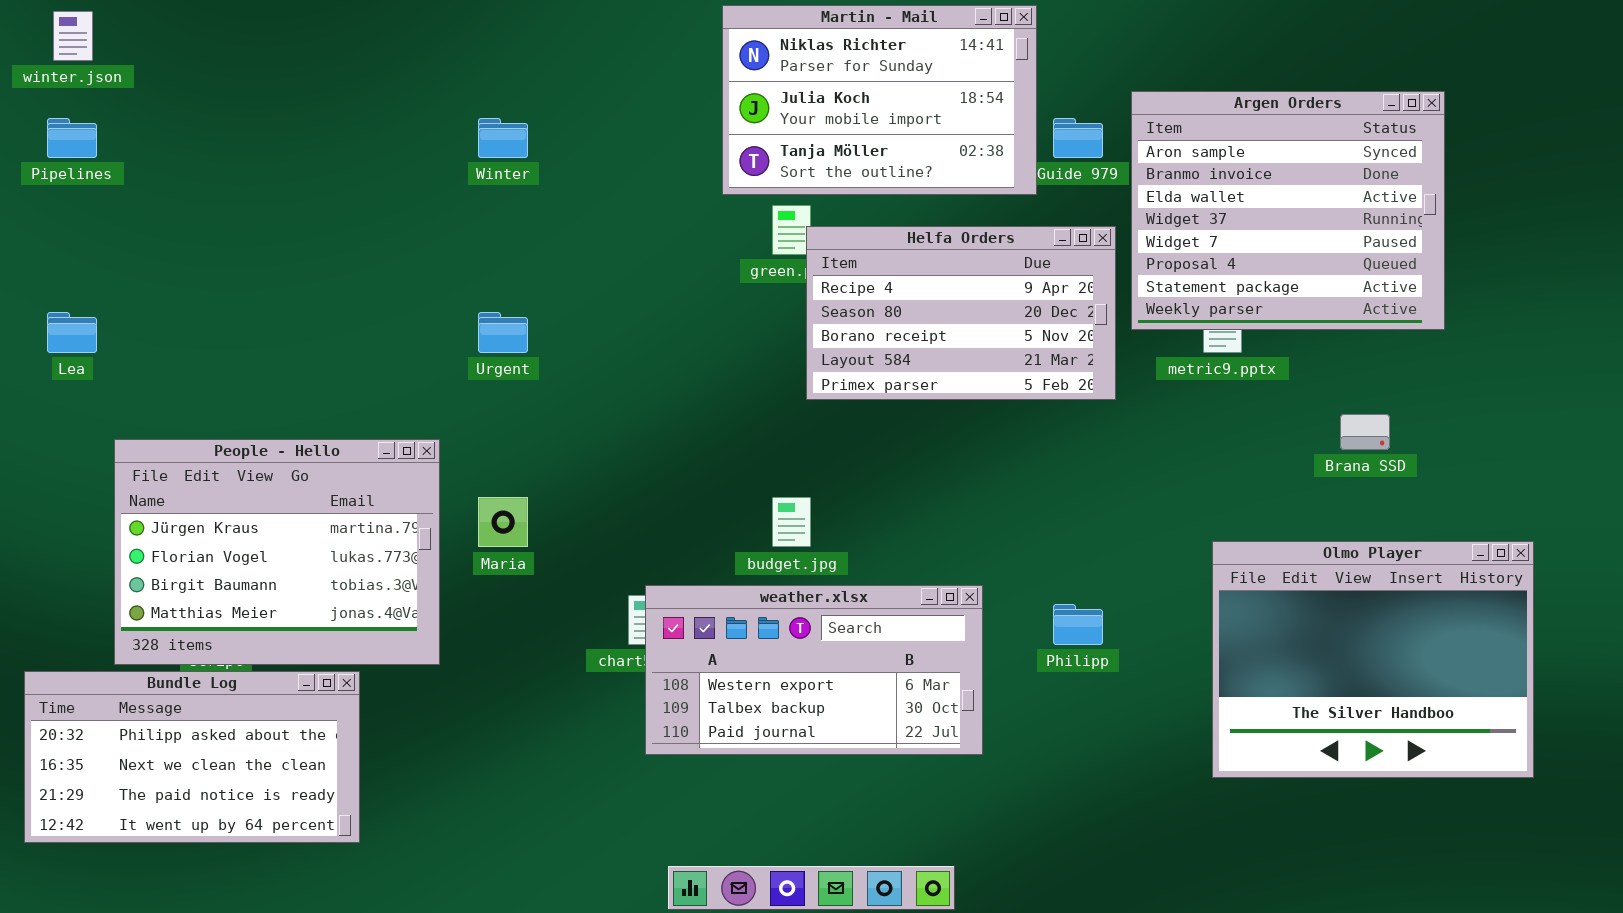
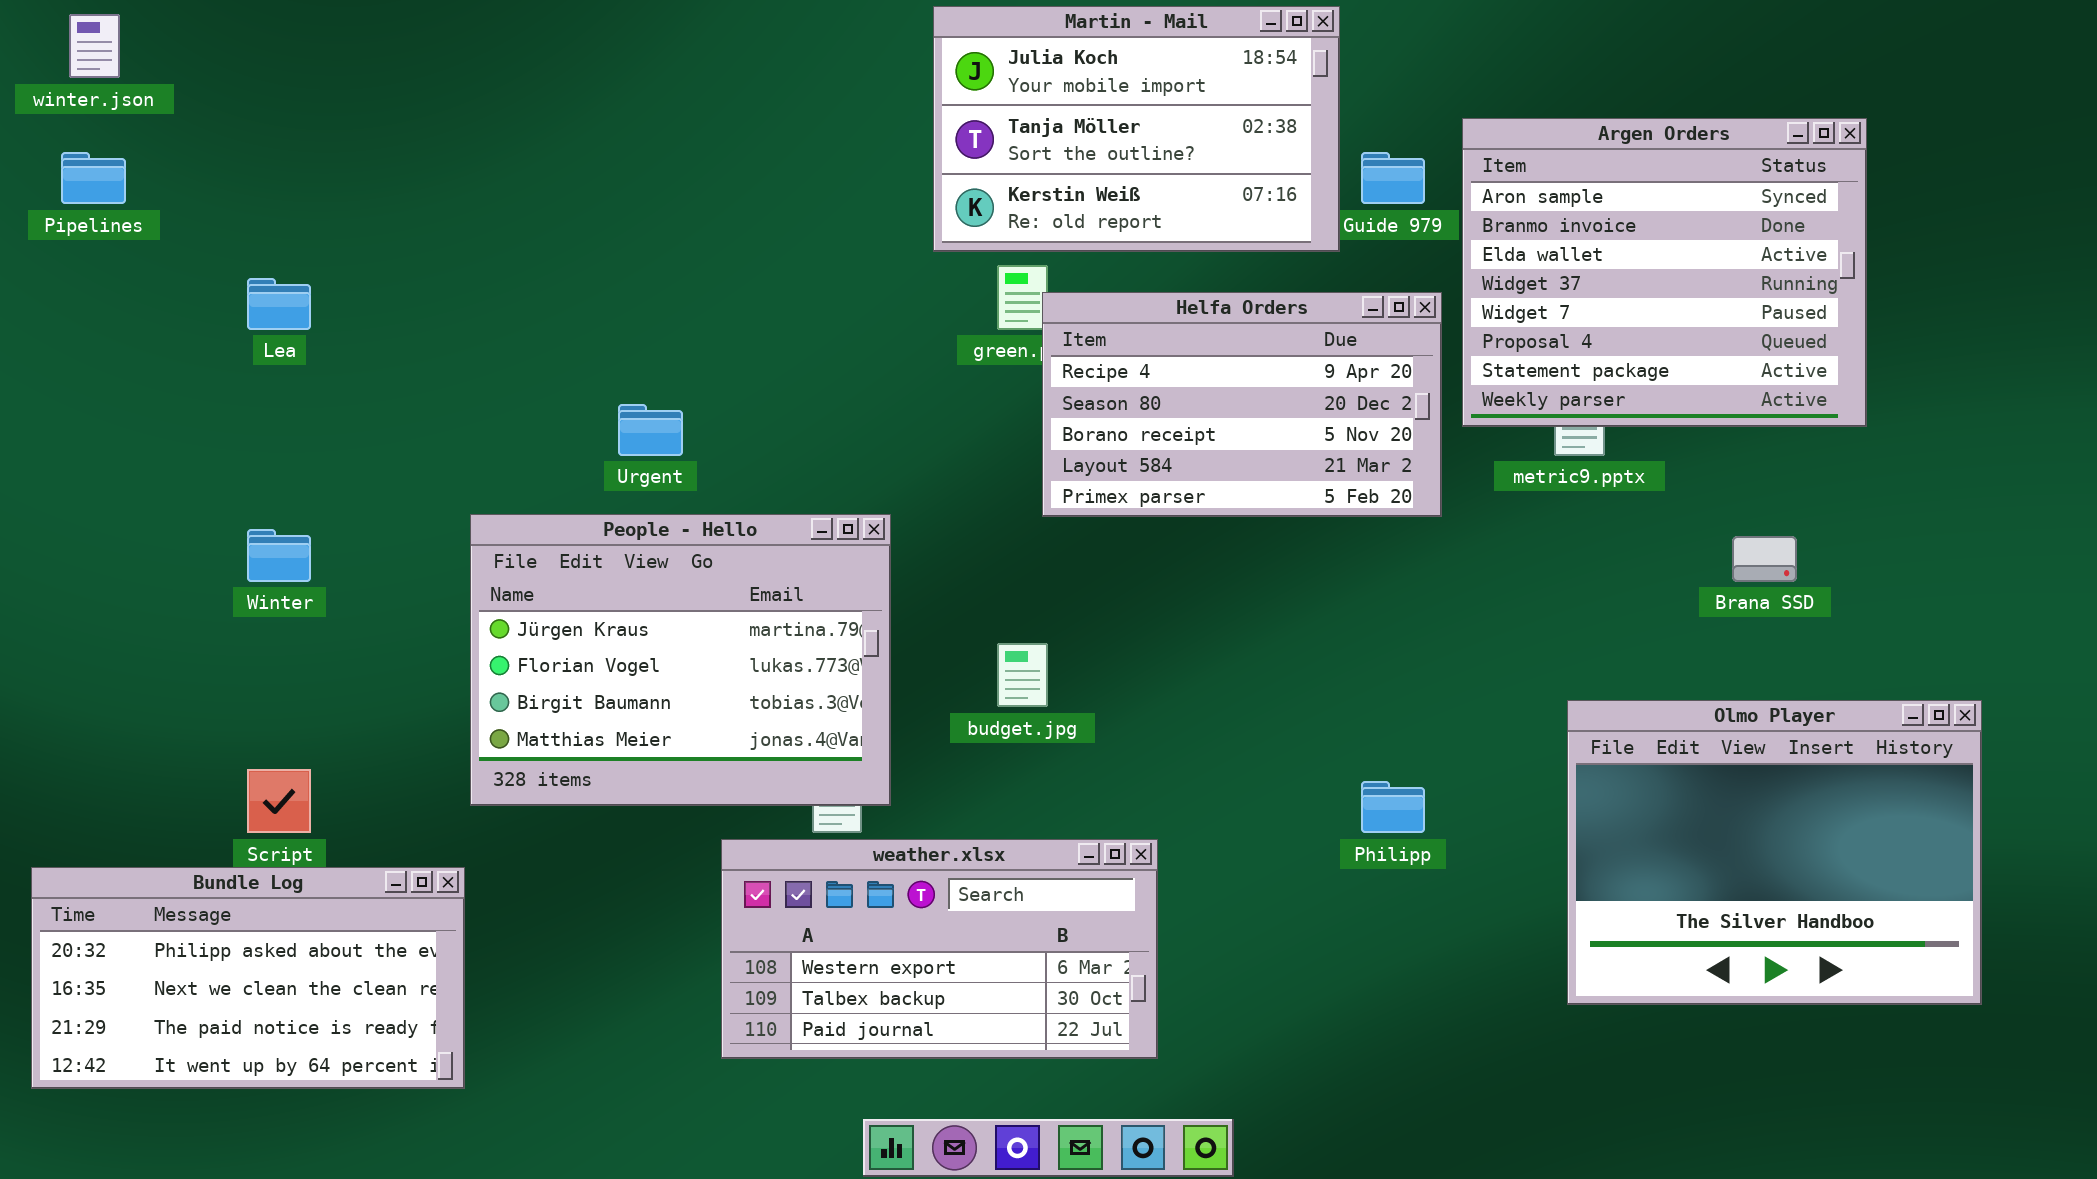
Martin - Mail: [722,5,1037,195] -> [933,6,1340,252], scrolled down 1 row
Winter: [478,118,528,158] -> [247,529,311,582], moved
Lea: [47,312,97,353] -> [247,278,311,330], moved
People - Hello: [114,439,440,665] -> [470,514,891,806], moved
weather.xlsx: [645,585,983,755] -> [721,839,1158,1059], moved

